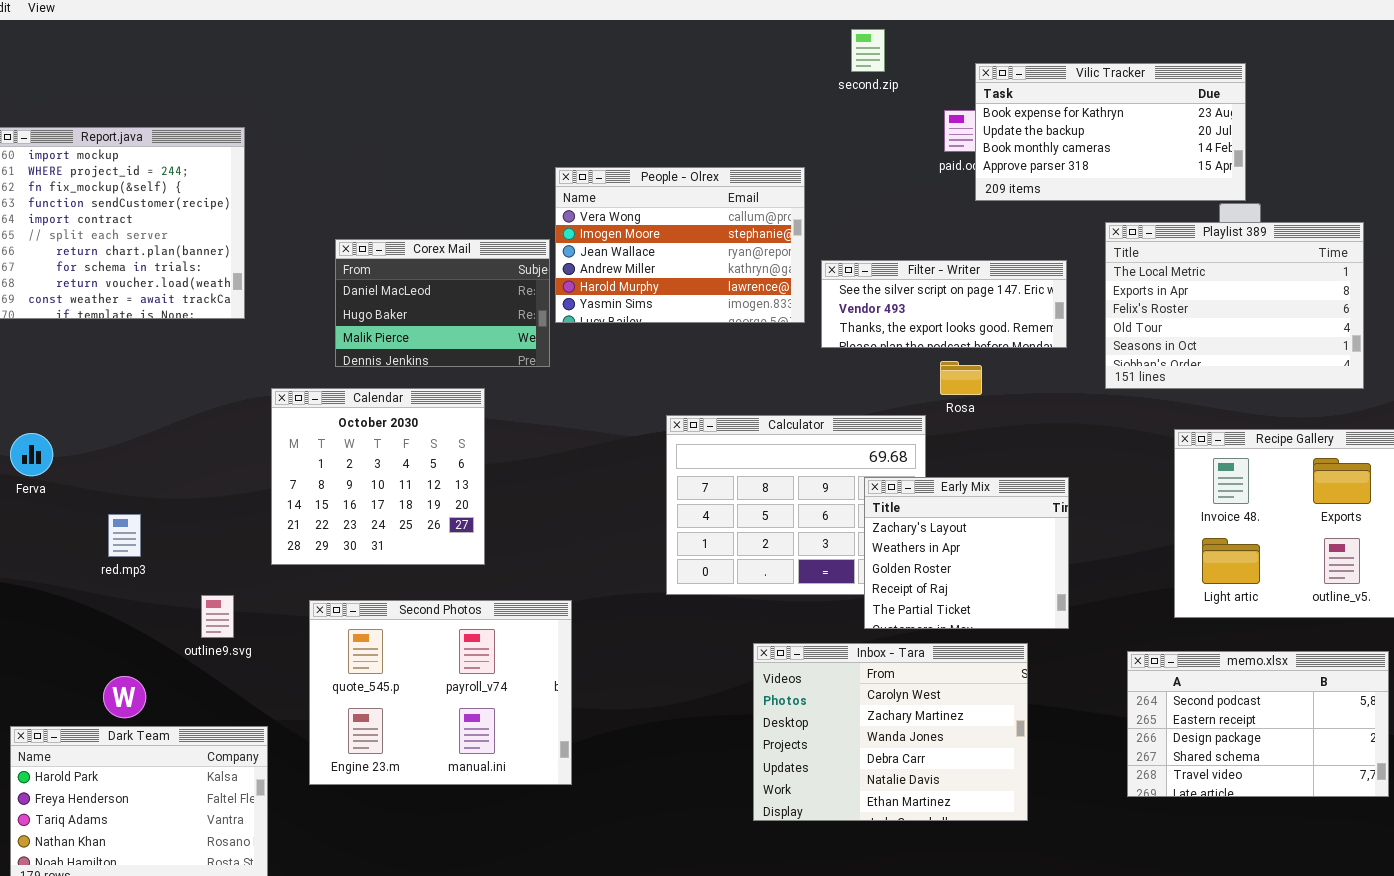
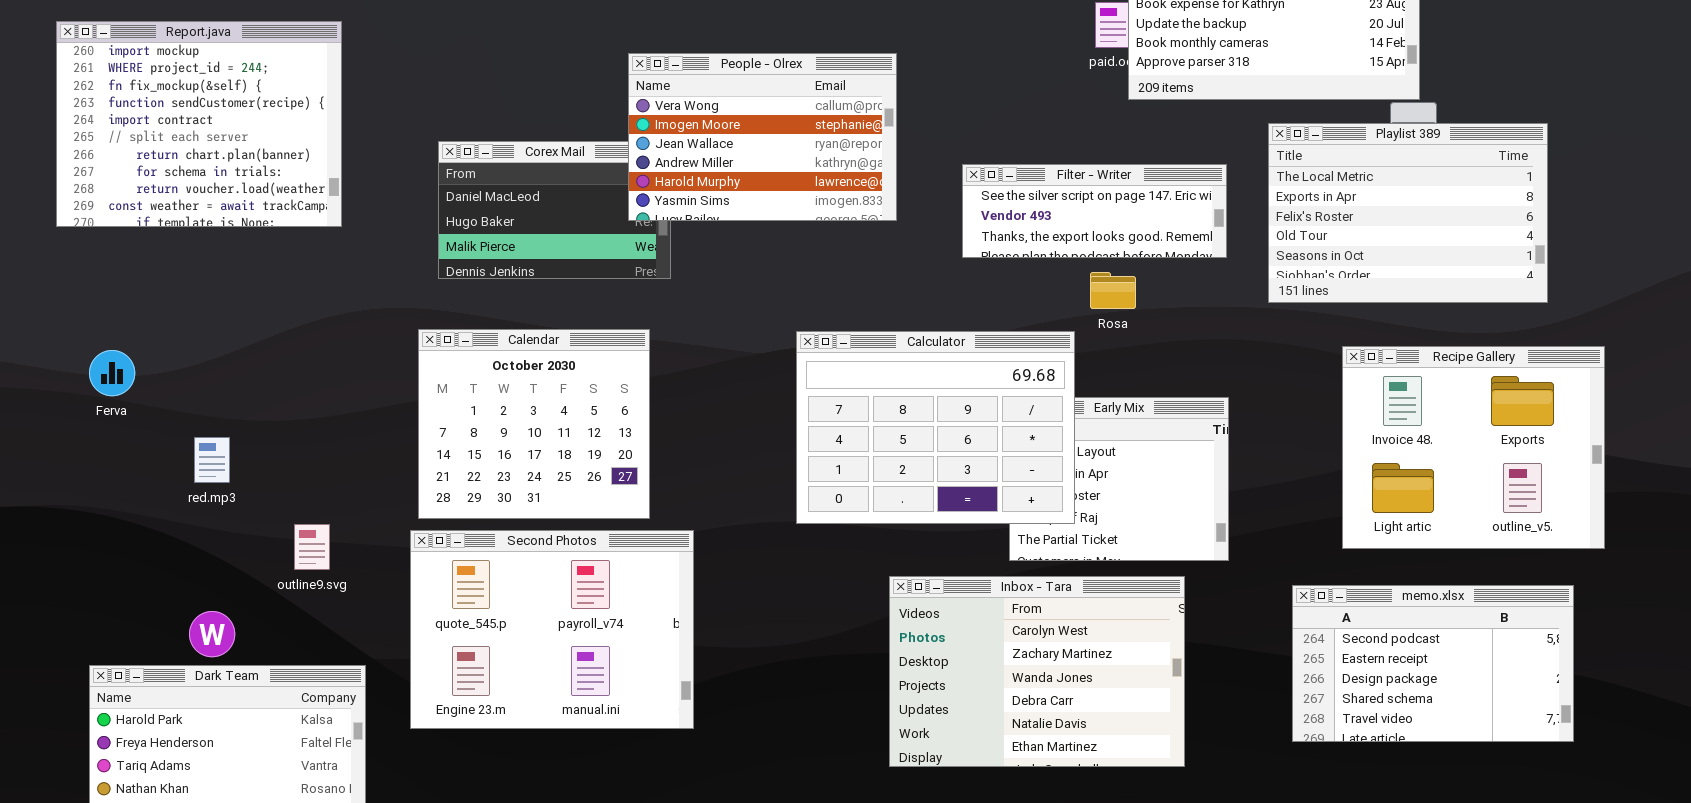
People - Olrex: [555,167,805,323] -> [628,53,897,221], moved
Calendar: [271,388,485,565] -> [418,329,650,519], moved
Calculator: [666,415,926,595] -> [796,331,1075,524], raised

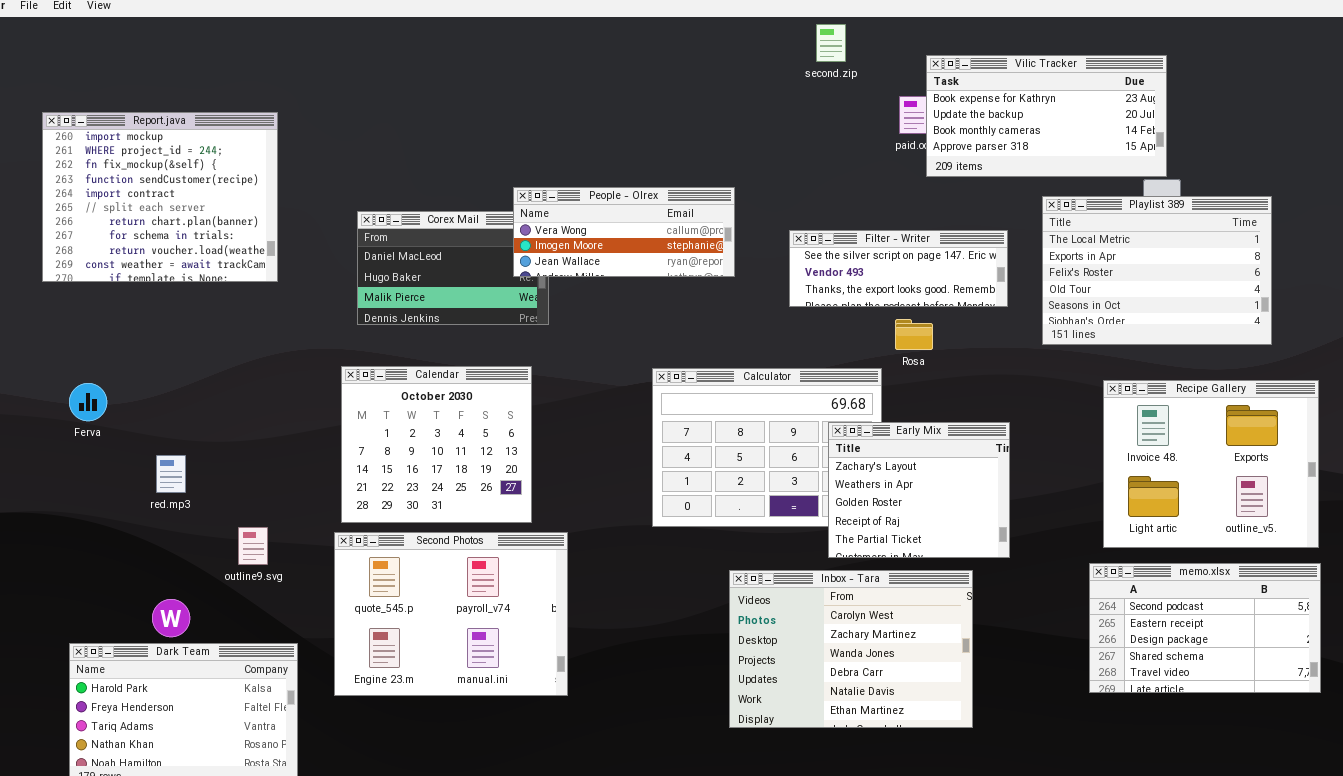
People - Olrex: [628,53,897,221] -> [513,187,735,277], resized
Early Mix: [1009,397,1229,561] -> [828,422,1010,558], raised
memo.xlsx: [1292,585,1574,742] -> [1089,563,1321,693], moved

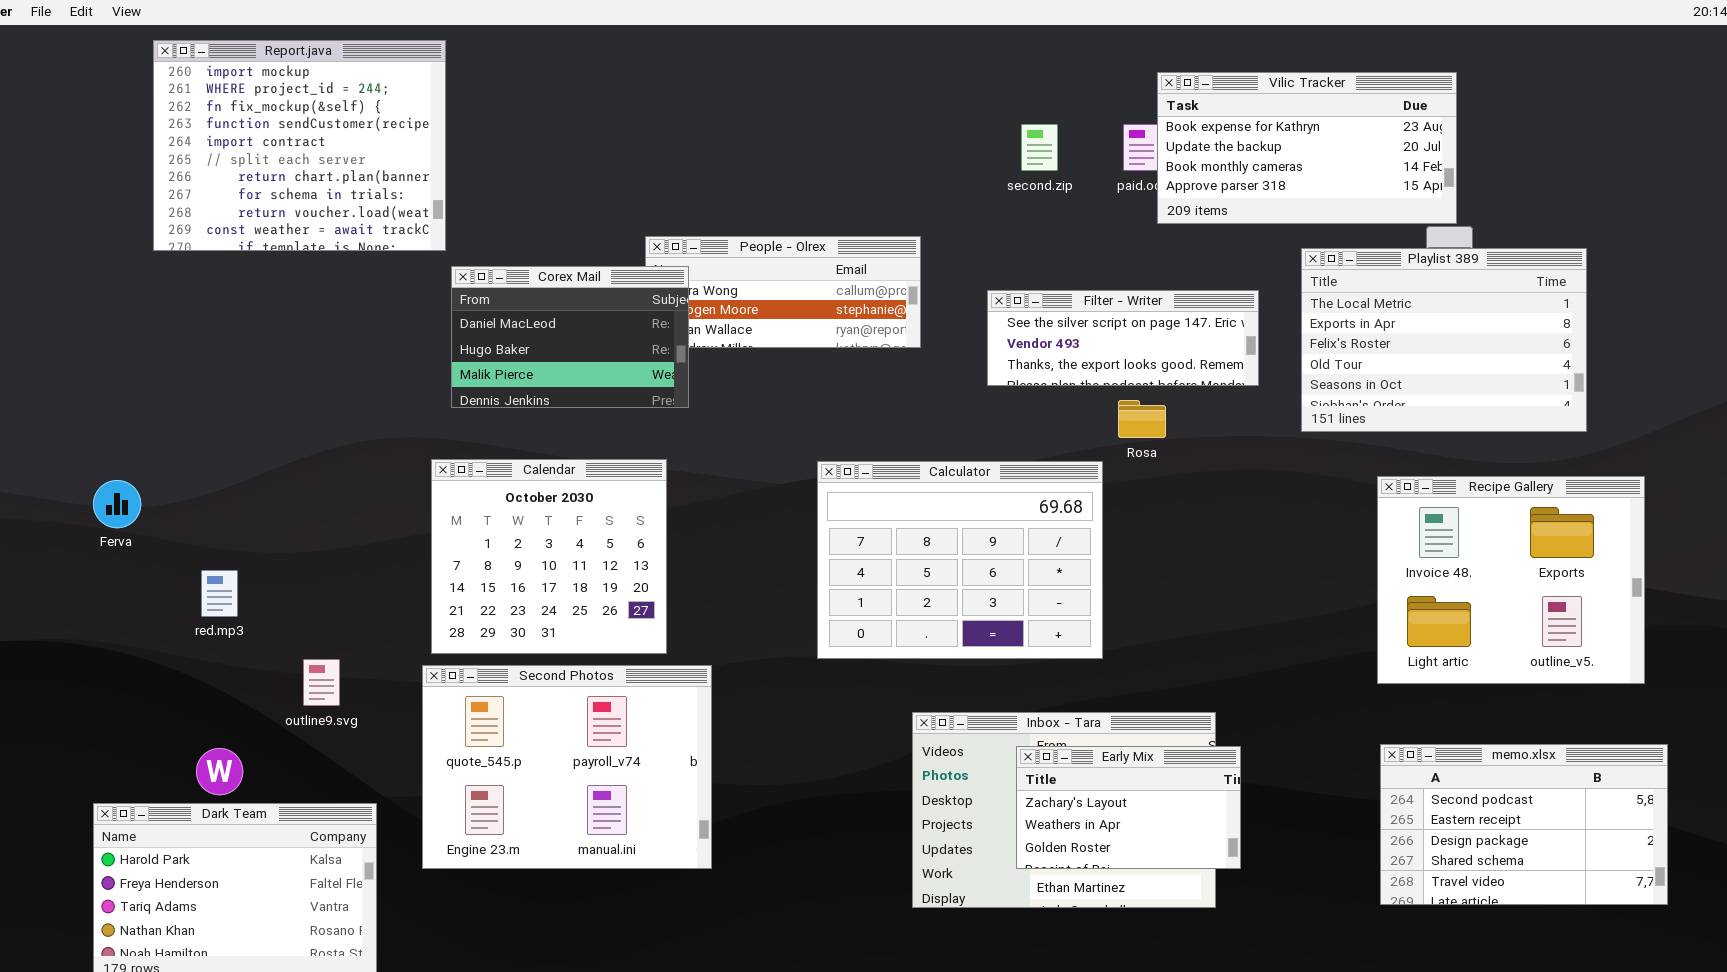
second.zip: [816,24,846,62] -> [1021,124,1058,171], moved
Report.java: [42,112,278,282] -> [153,40,446,251], moved
Corex Mail: [357,211,549,325] -> [451,266,689,408], raised
Early Mix: [828,422,1010,558] -> [1016,746,1241,869], moved, resized
memo.xlsx: [1089,563,1321,693] -> [1380,744,1668,905], moved

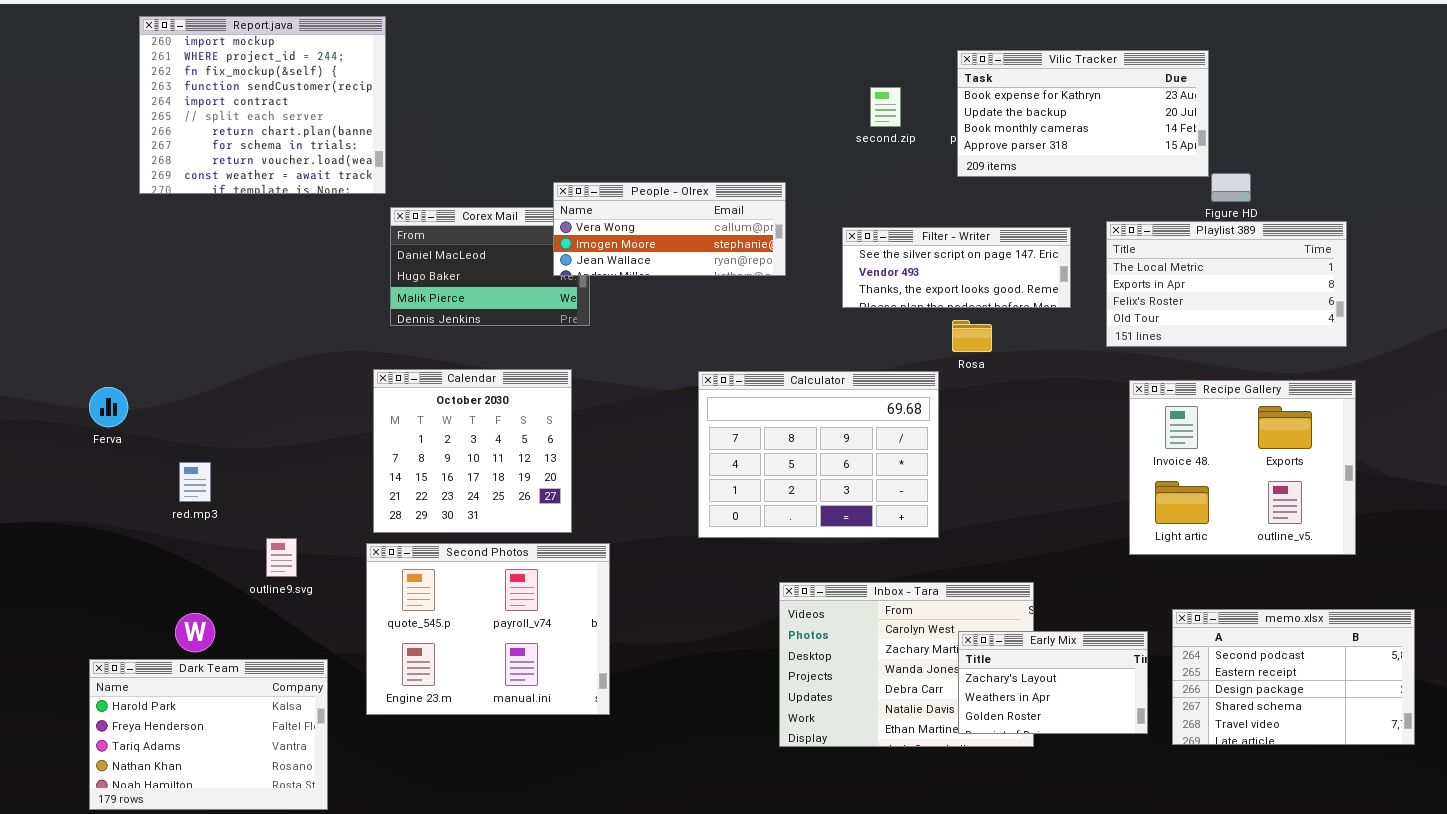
Vilic Tracker: [1157,72,1457,224] -> [957,50,1209,177], moved
People - Olrex: [645,236,921,348] -> [553,182,786,276], raised
Playlist 389: [1301,248,1587,432] -> [1106,221,1347,347], resized
Recipe Gallery: [1377,476,1645,684] -> [1129,380,1356,555], moved
Early Mix: [1016,746,1241,869] -> [958,631,1148,734], moved

